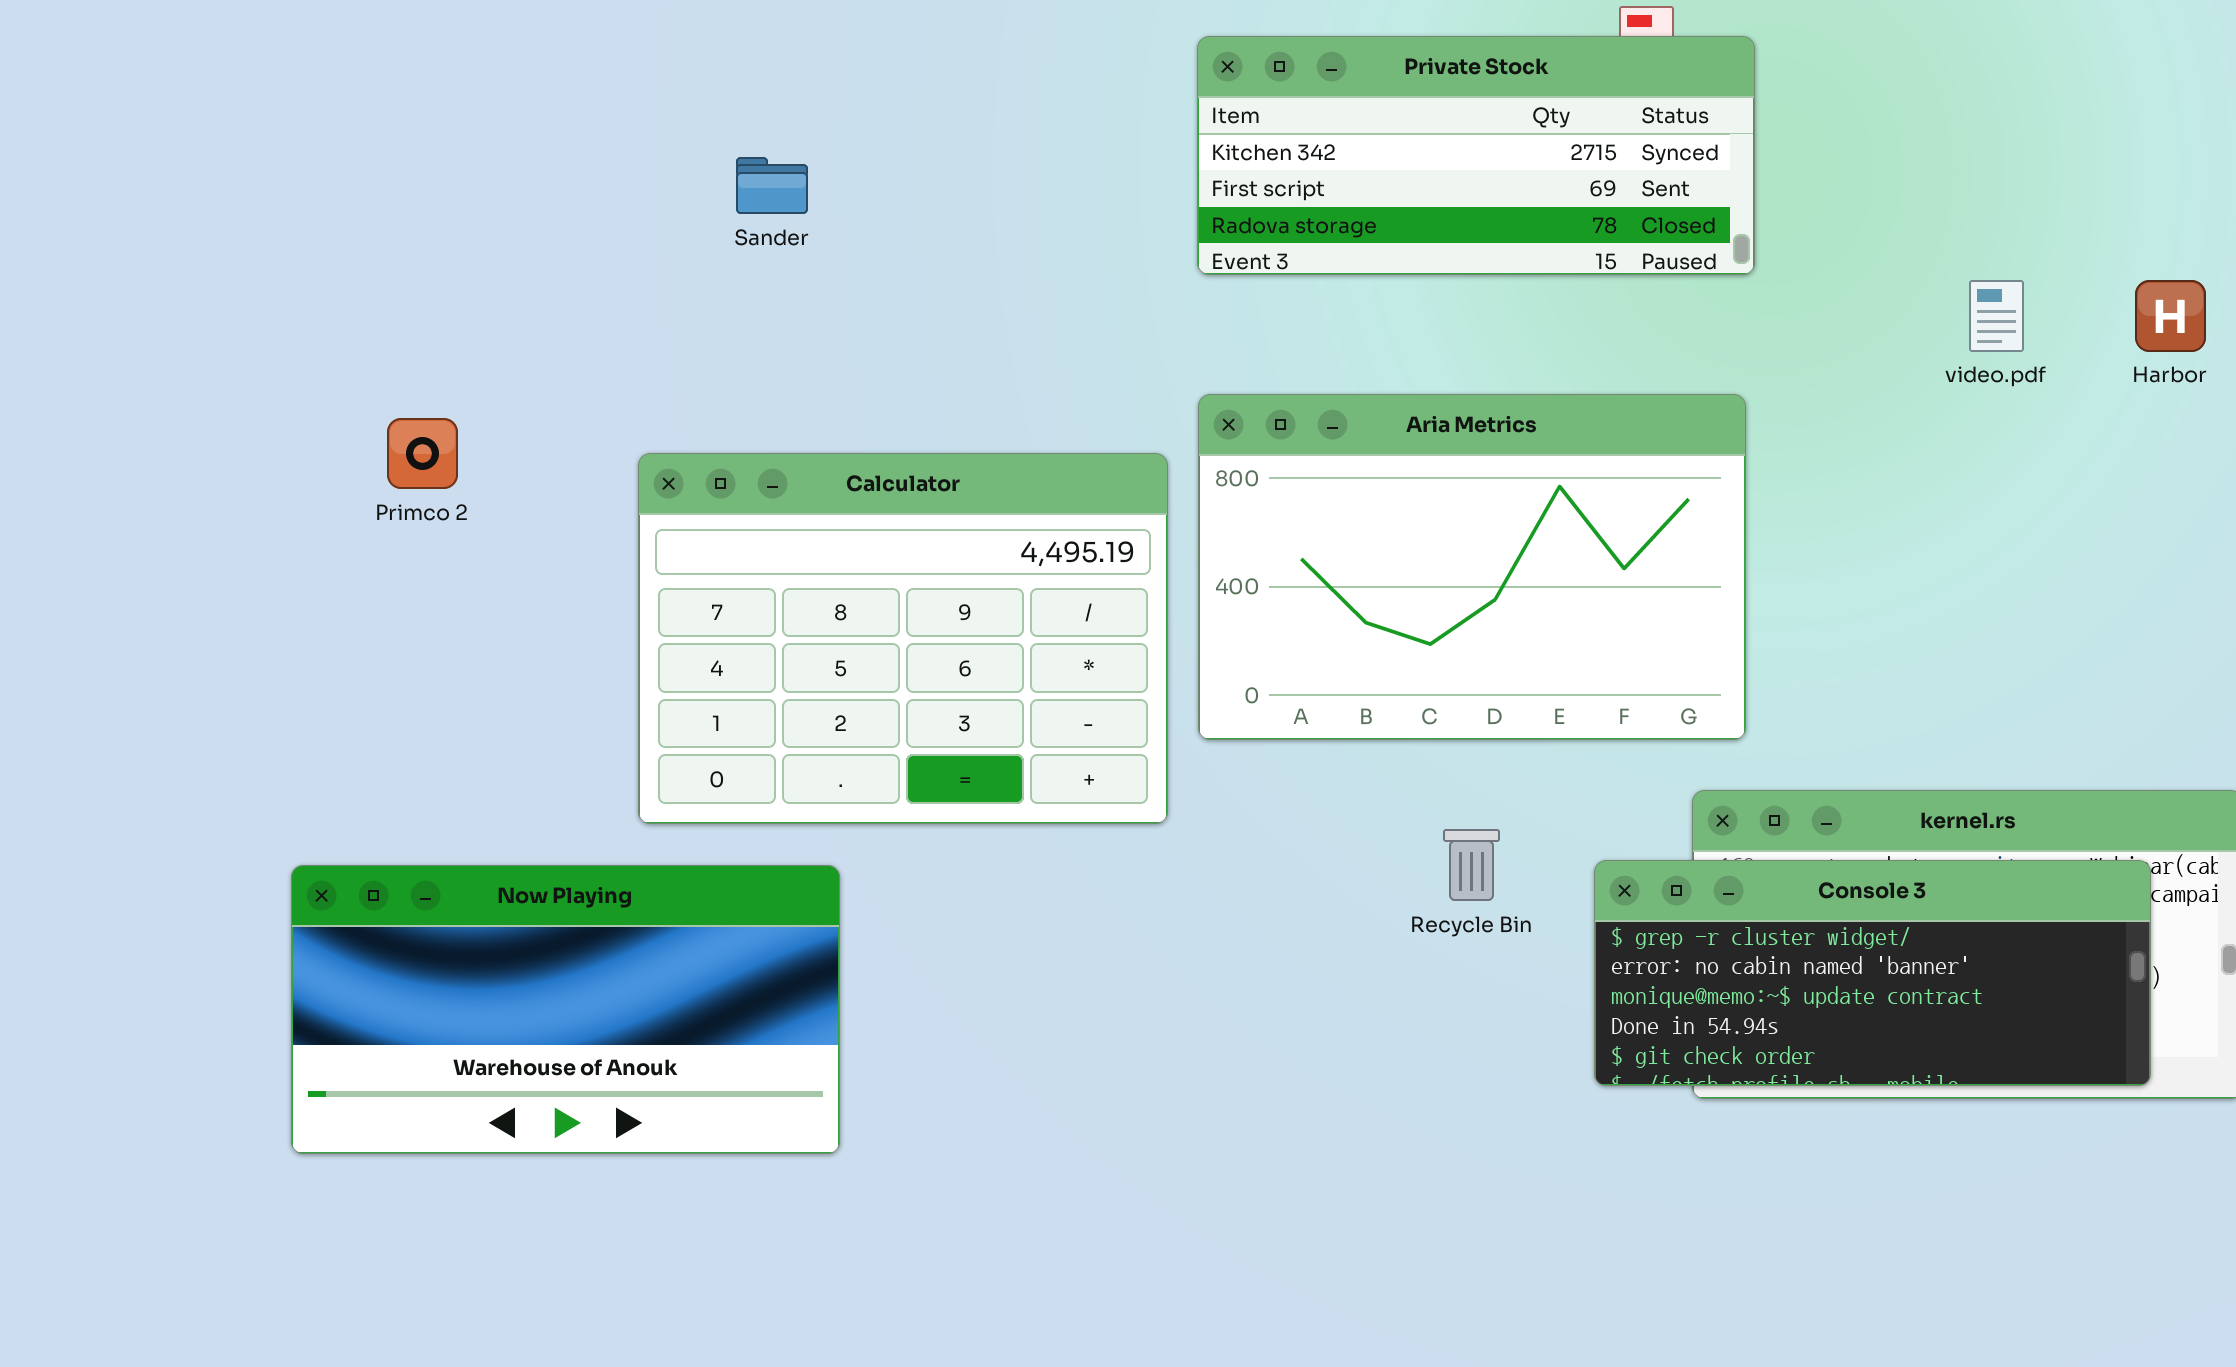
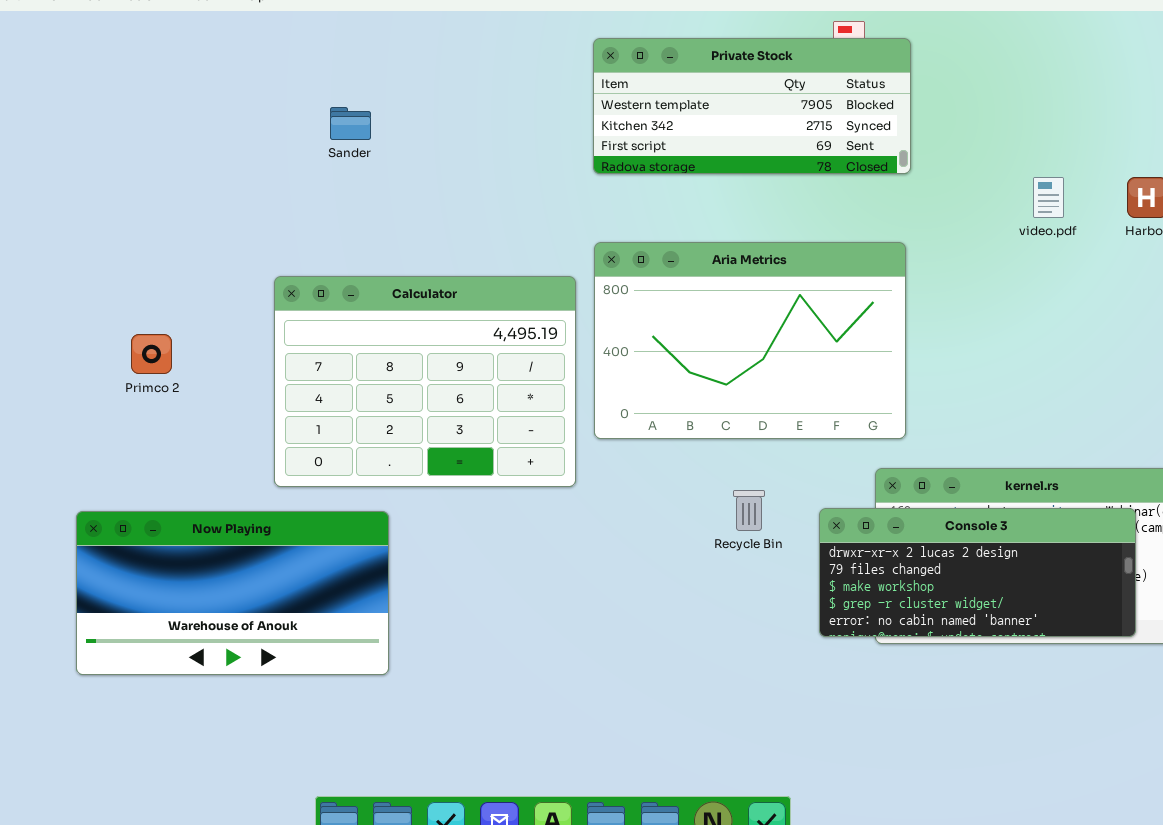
Private Stock: [1197,36,1755,275] -> [593,38,911,174], scrolled up 1 row
Primco 2: [387,418,458,489] -> [131,334,172,374], moved
Console 3: [1594,860,2151,1086] -> [819,508,1136,637], scrolled up 3 rows

